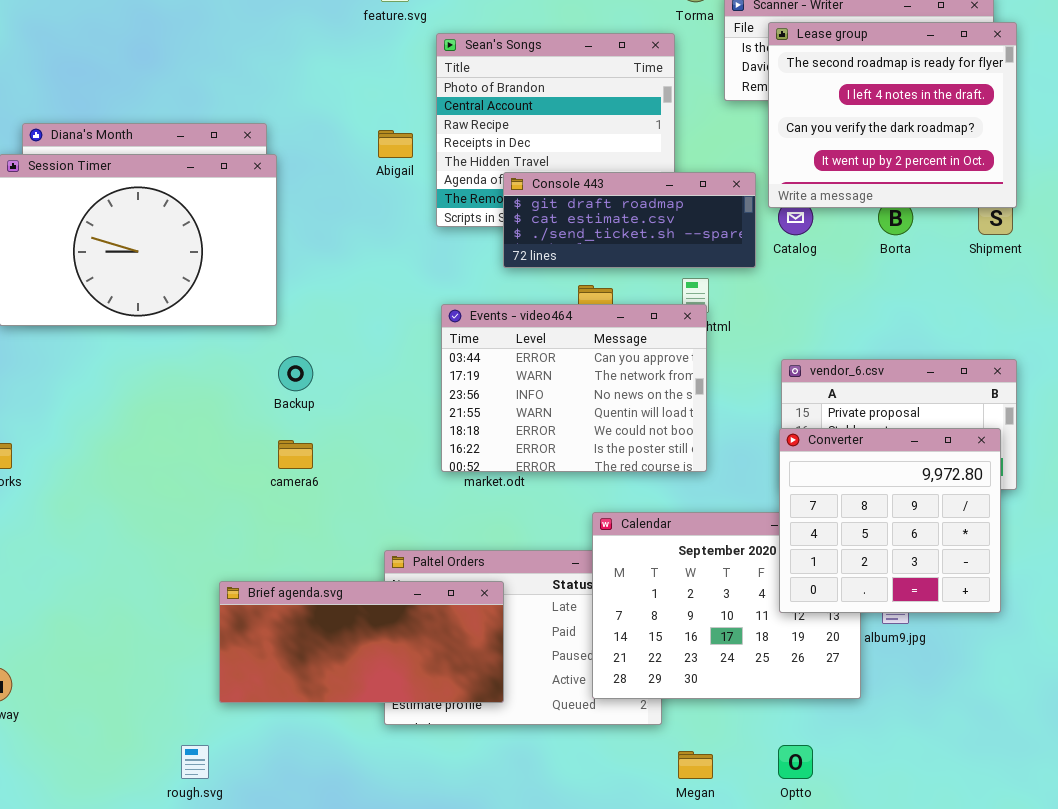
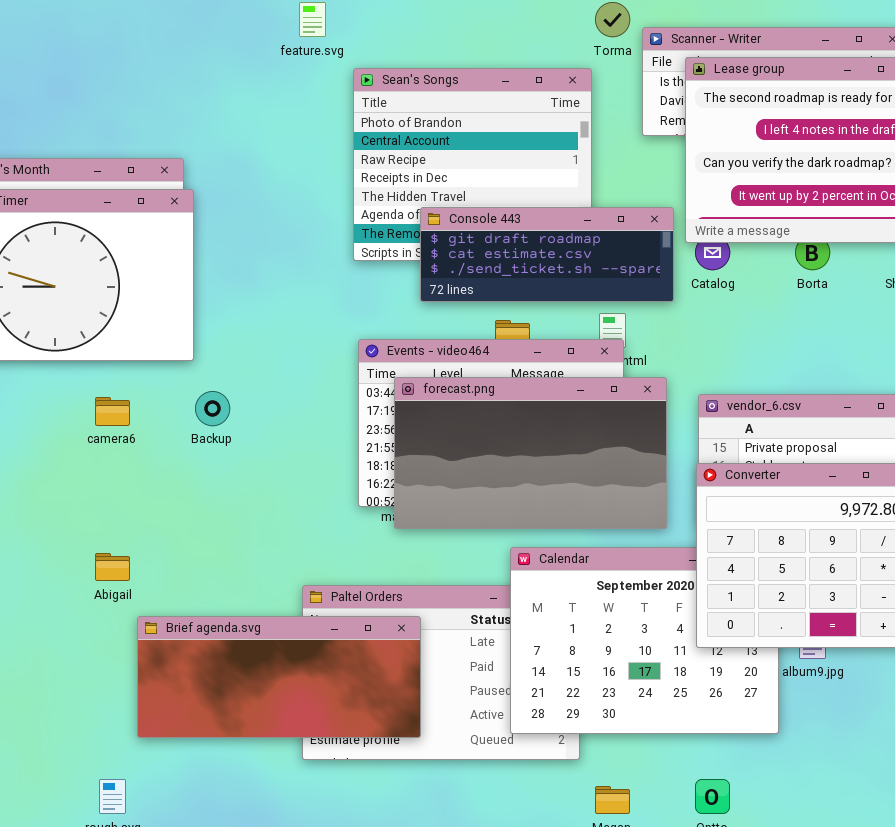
Abigail: [378,130,413,158] -> [95,553,130,581], moved
forecast.png: none -> [394,377,667,529], opened
camera6: [278,440,313,469] -> [95,397,130,426], moved

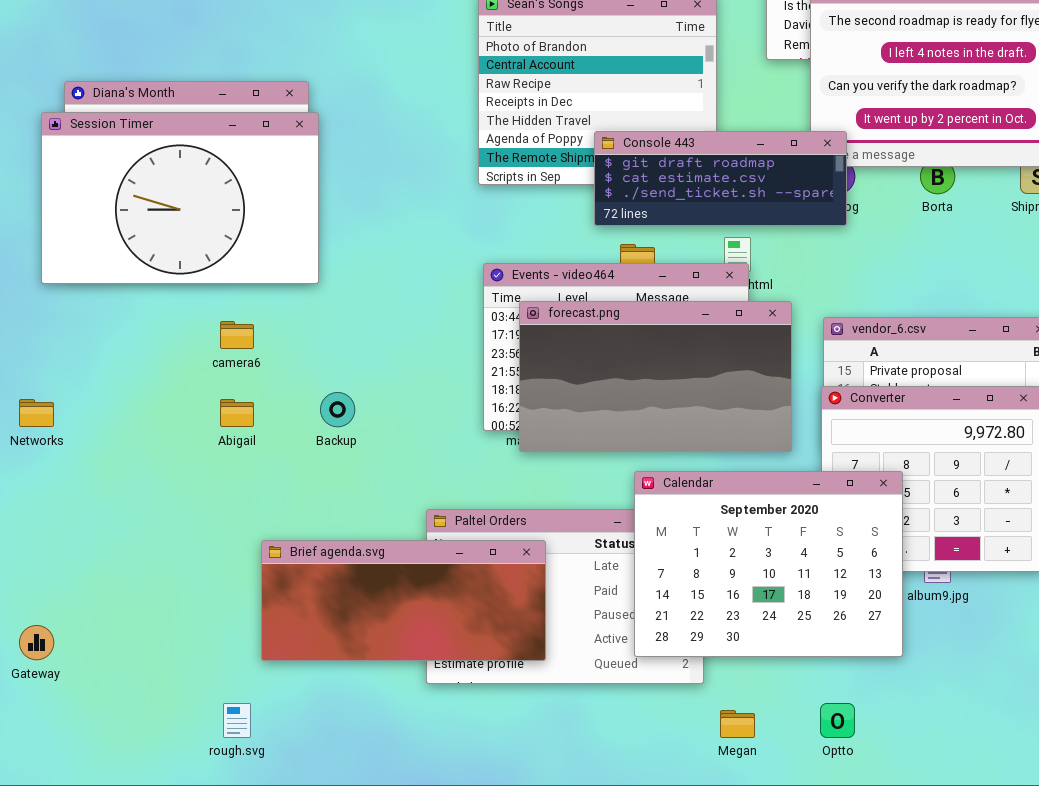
Console 443: [420,207,674,302] -> [594,131,847,226], moved
Backup: [195,391,230,426] -> [320,392,355,427], moved
Calendar: [510,547,779,734] -> [634,471,903,657], raised
Abigail: [95,553,130,581] -> [220,399,254,427], moved

